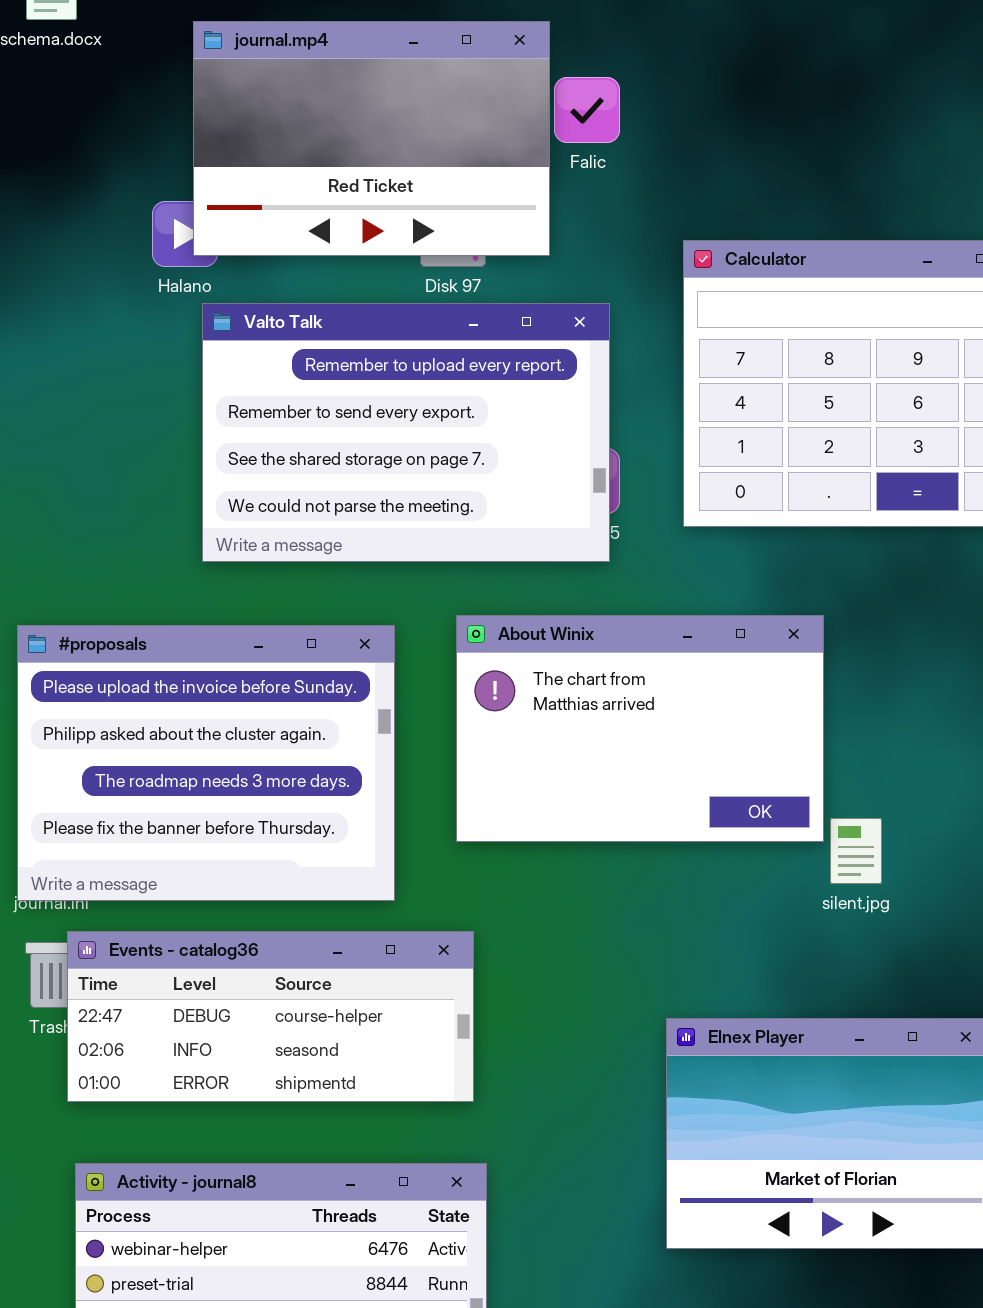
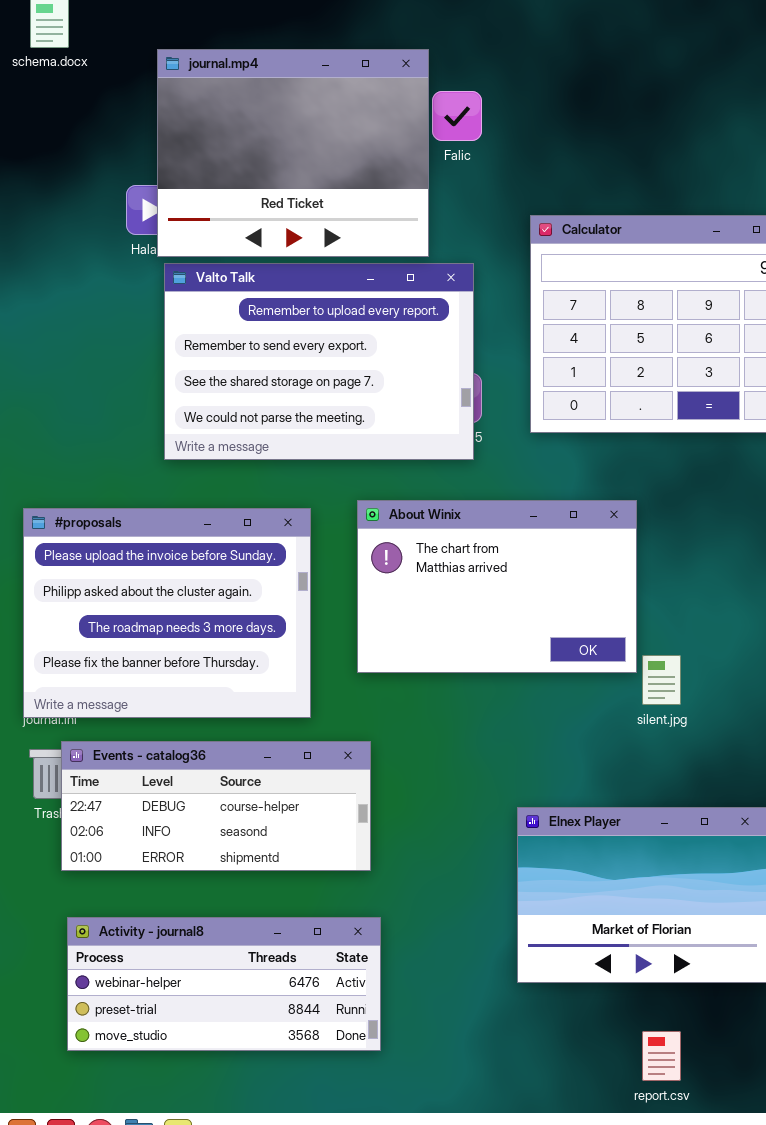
journal.mp4: [193,21,550,256] -> [157,49,429,257], resized

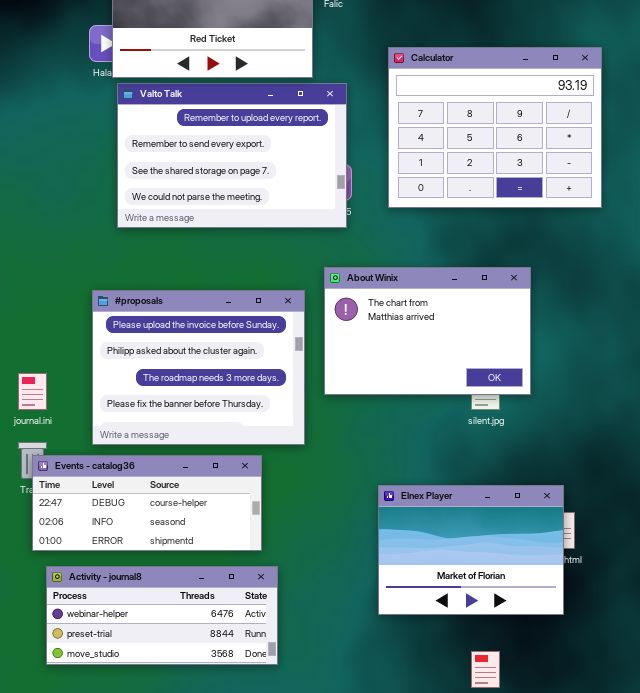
About Winix: [357,500,637,673] -> [324,267,531,395], moved
#proposals: [23,508,311,718] -> [92,290,305,445], moved
Events - catalog36: [61,741,371,871] -> [32,455,262,551], moved

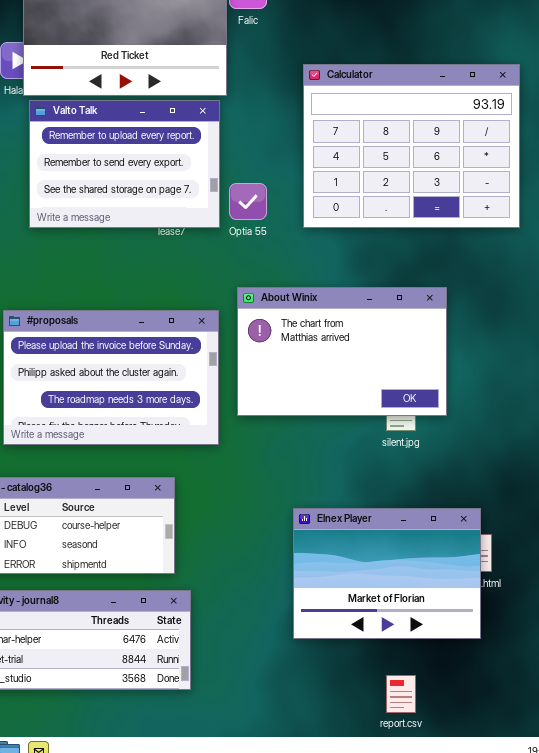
Valto Talk: [117,83,347,228] -> [29,100,220,228], resized
#proposals: [92,290,305,445] -> [3,310,219,445], resized

